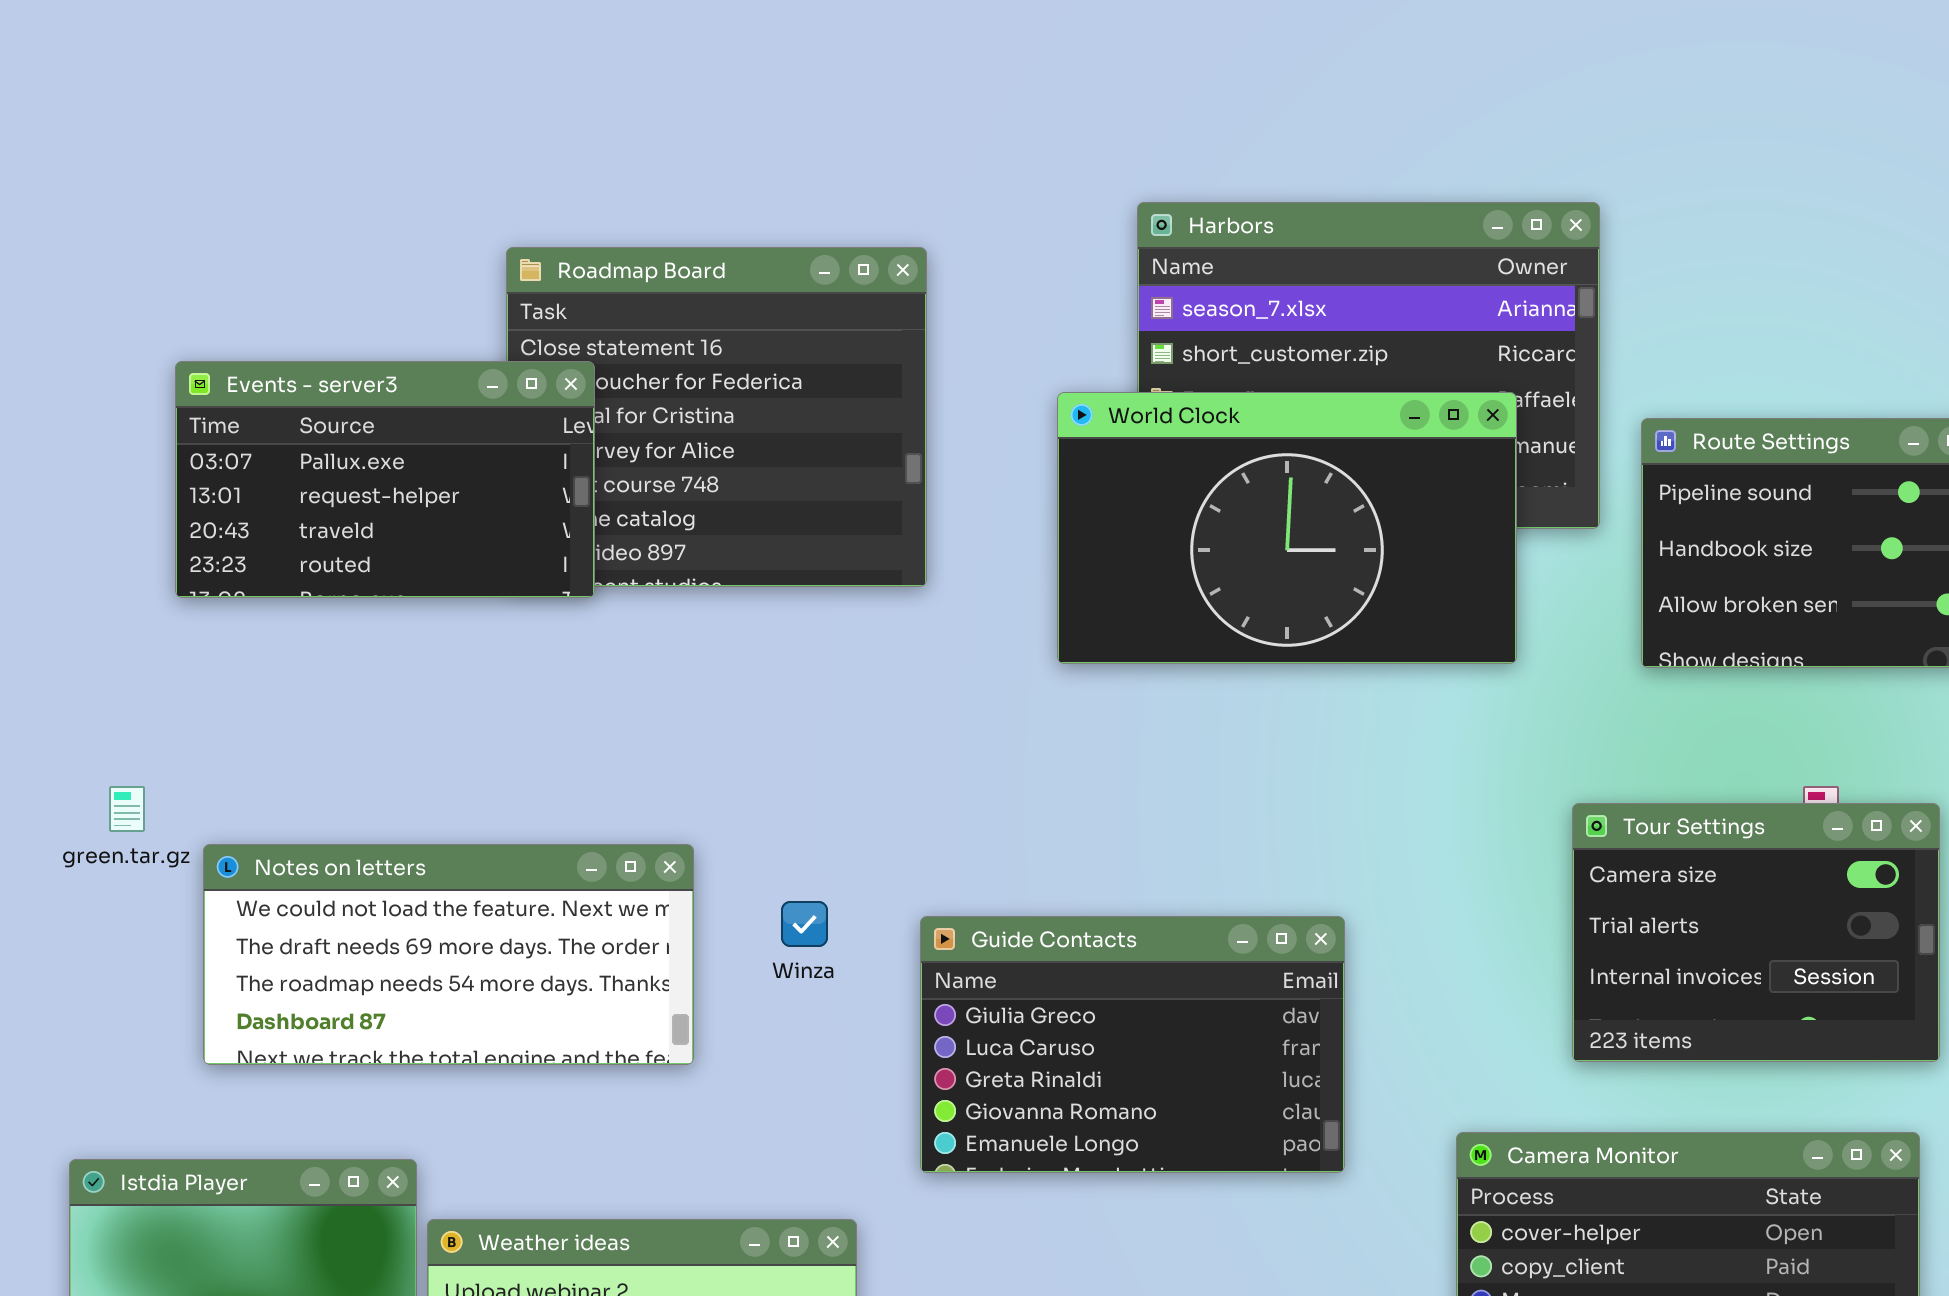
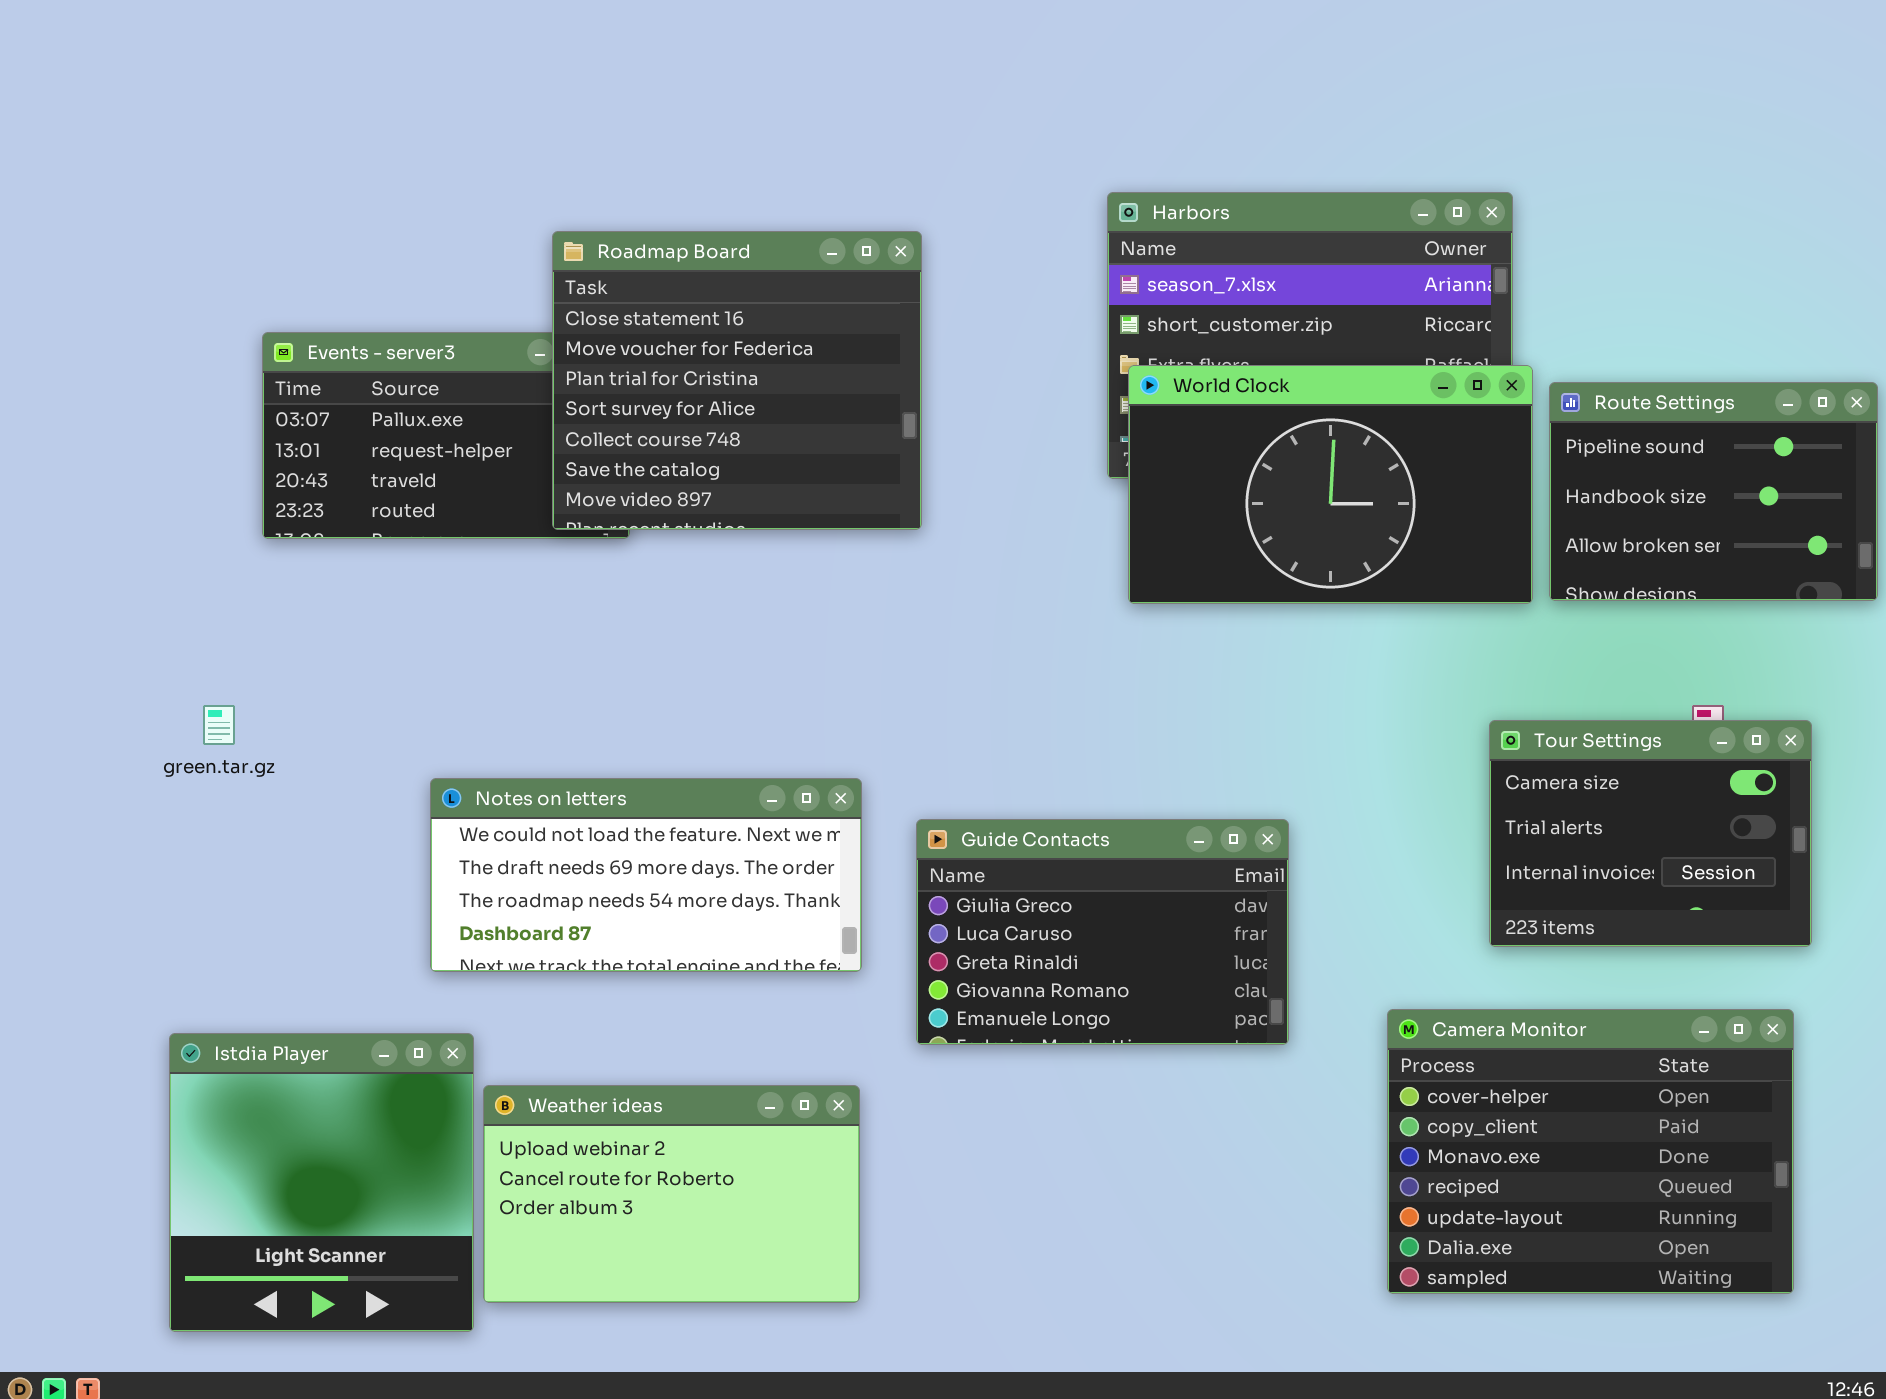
Roadmap Board: [506,247,927,587] -> [552,231,922,530], raised
World Clock: [1057,392,1517,664] -> [1128,365,1533,604], moved
Notes on letters: [203,844,694,1065] -> [430,778,862,972], moved

